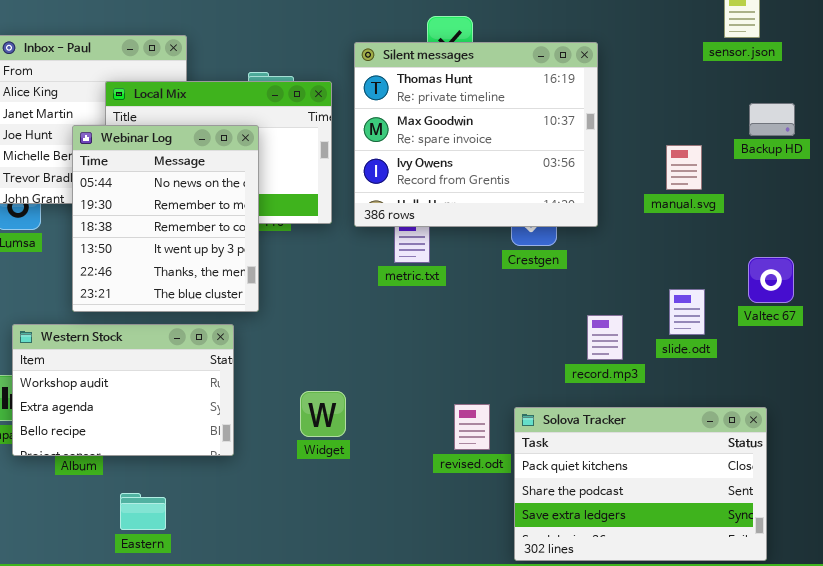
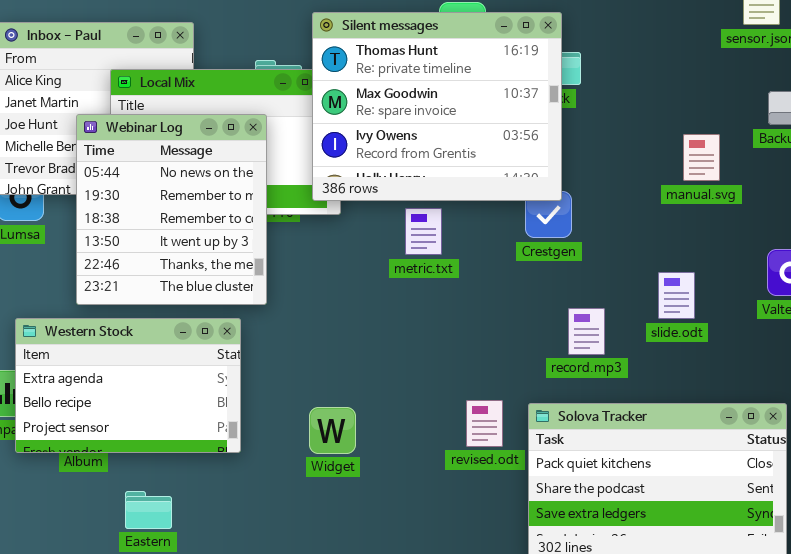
Silent messages: [354,42,598,227] -> [312,12,562,201], moved
slide.odt: [669,289,705,335] -> [658,272,695,319], moved
record.mp3: [587,315,623,360] -> [568,308,605,355], moved
Western Stock: [12,324,234,456] -> [15,318,241,453], scrolled down 1 row
Widget: [300,391,346,437] -> [309,407,356,454], moved

